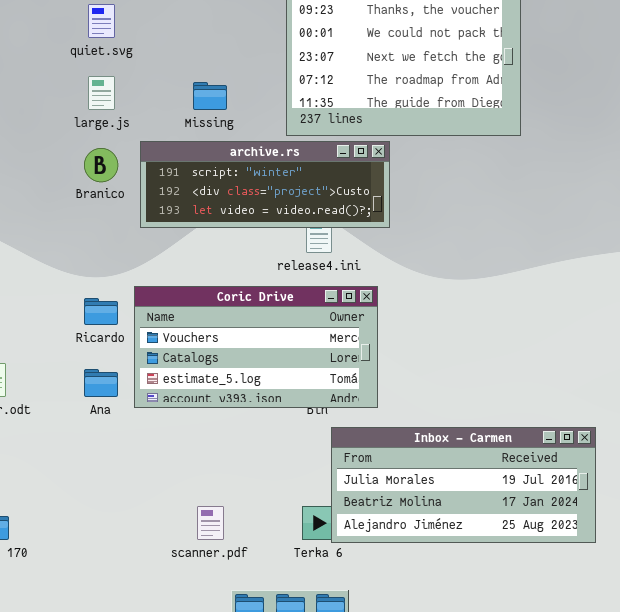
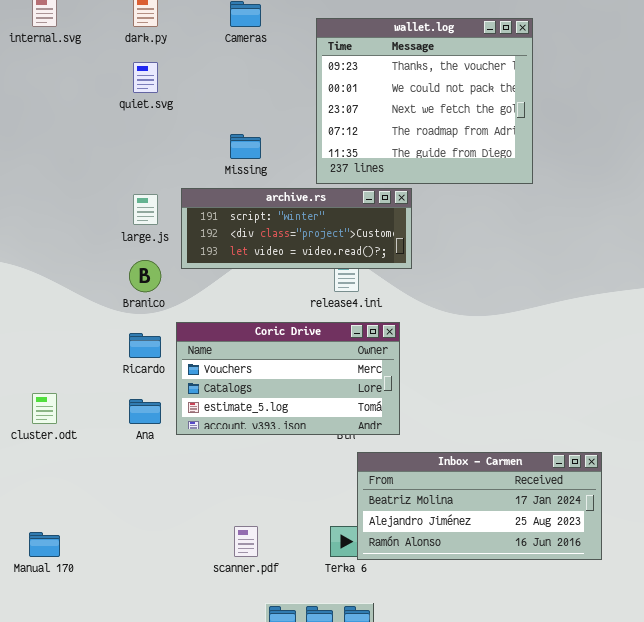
large.js: [88,76,115,110] -> [133,194,158,225], moved
Branico: [84,148,118,182] -> [129,260,161,292], moved
Inbox - Carmen: [331,427,596,543] -> [357,452,602,560], scrolled down 1 row

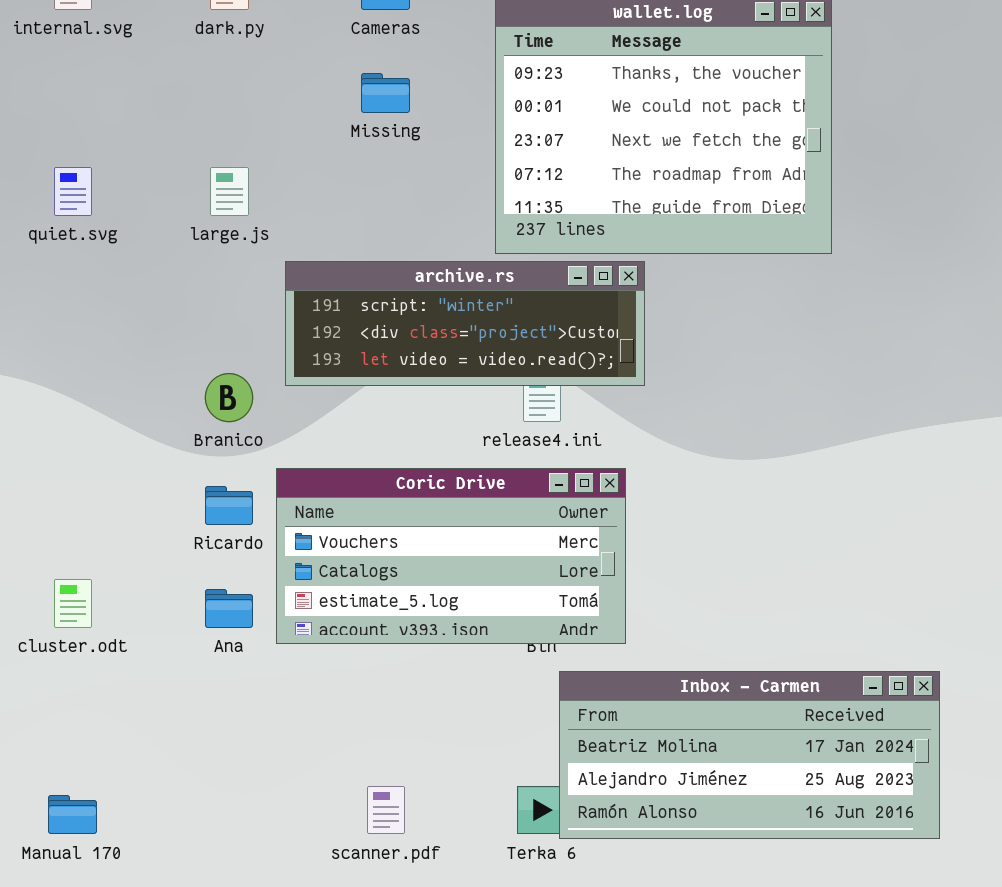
quiet.svg: [133,62,158,93] -> [54,167,92,216], moved
Missing: [230,134,261,159] -> [361,73,410,113], moved
large.js: [133,194,158,225] -> [210,167,249,216], moved

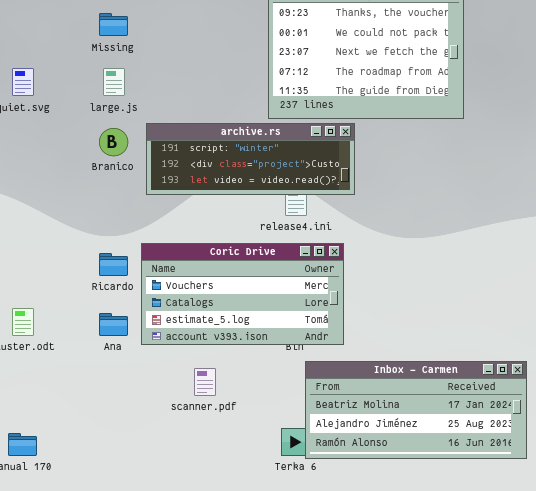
Missing: [361,73,410,113] -> [99,13,128,36], moved
Branico: [205,373,253,422] -> [99,128,128,156], moved
scanner.pdf: [367,786,405,834] -> [194,368,216,396], moved

